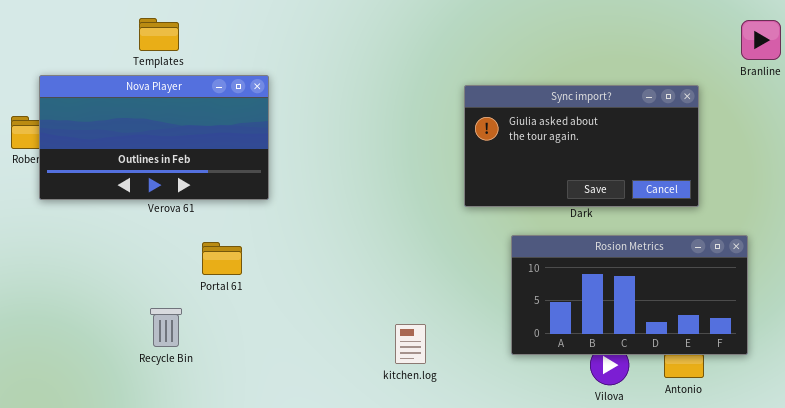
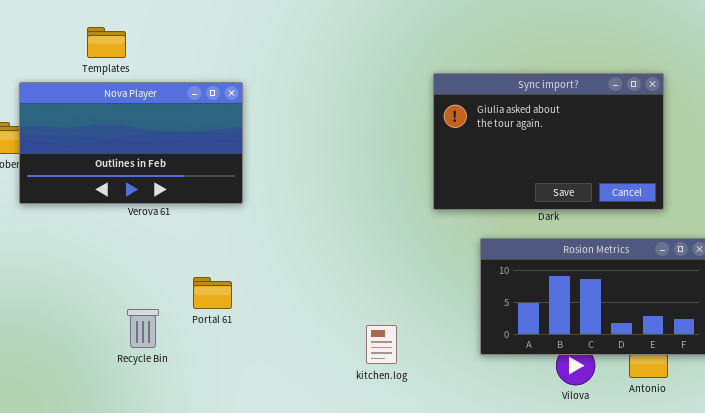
Templates: [139,18,179,51] -> [87,27,126,58], moved
Sync import?: [464,85,699,207] -> [433,73,664,210], resized
Portal 61: [202,242,242,275] -> [193,277,232,309], moved

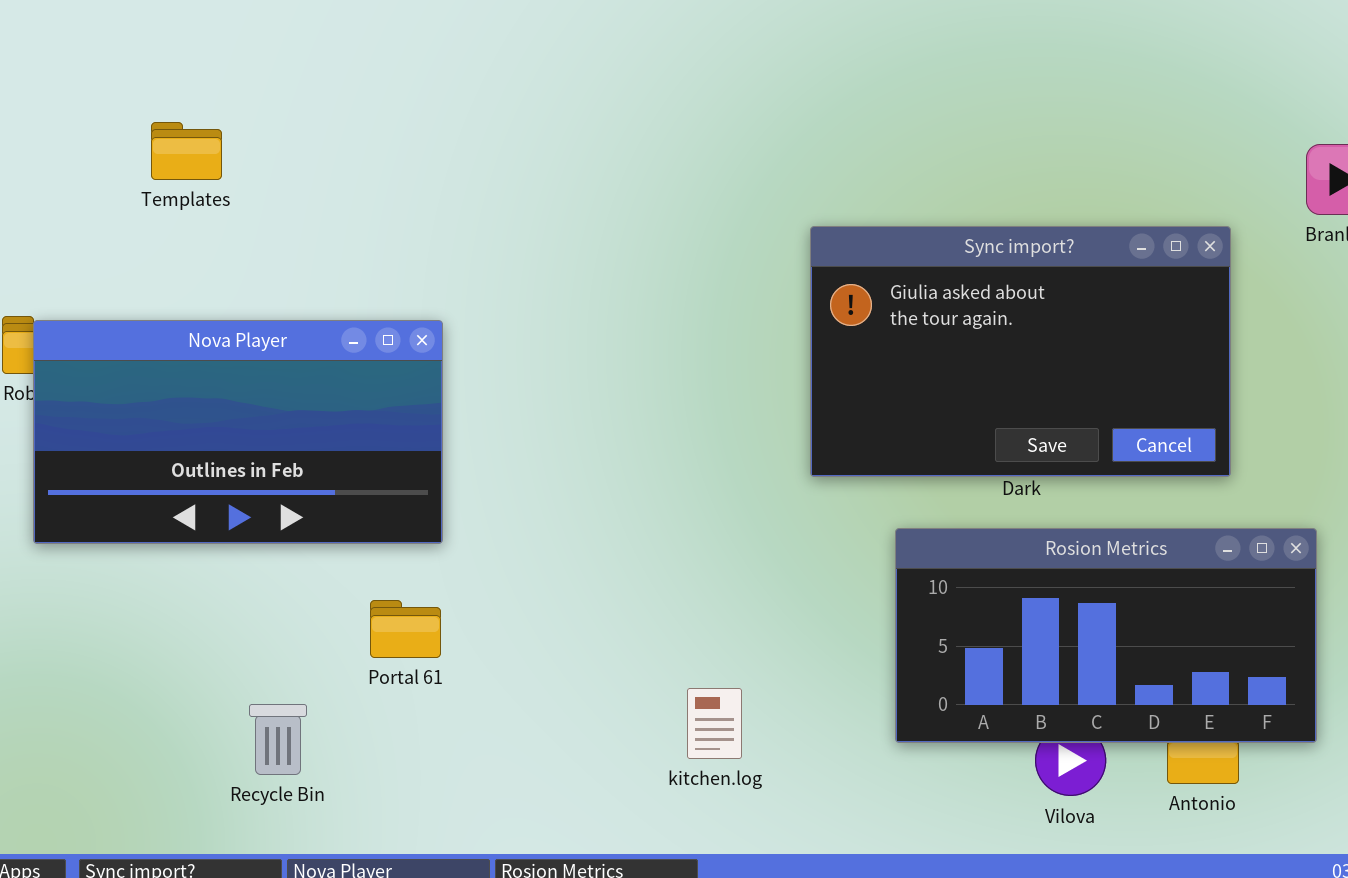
Templates: [87,27,126,58] -> [151,122,222,180], moved
Nova Player: [19,82,243,204] -> [33,320,443,544], moved
Recycle Bin: [127,309,159,348] -> [249,704,307,775], moved

